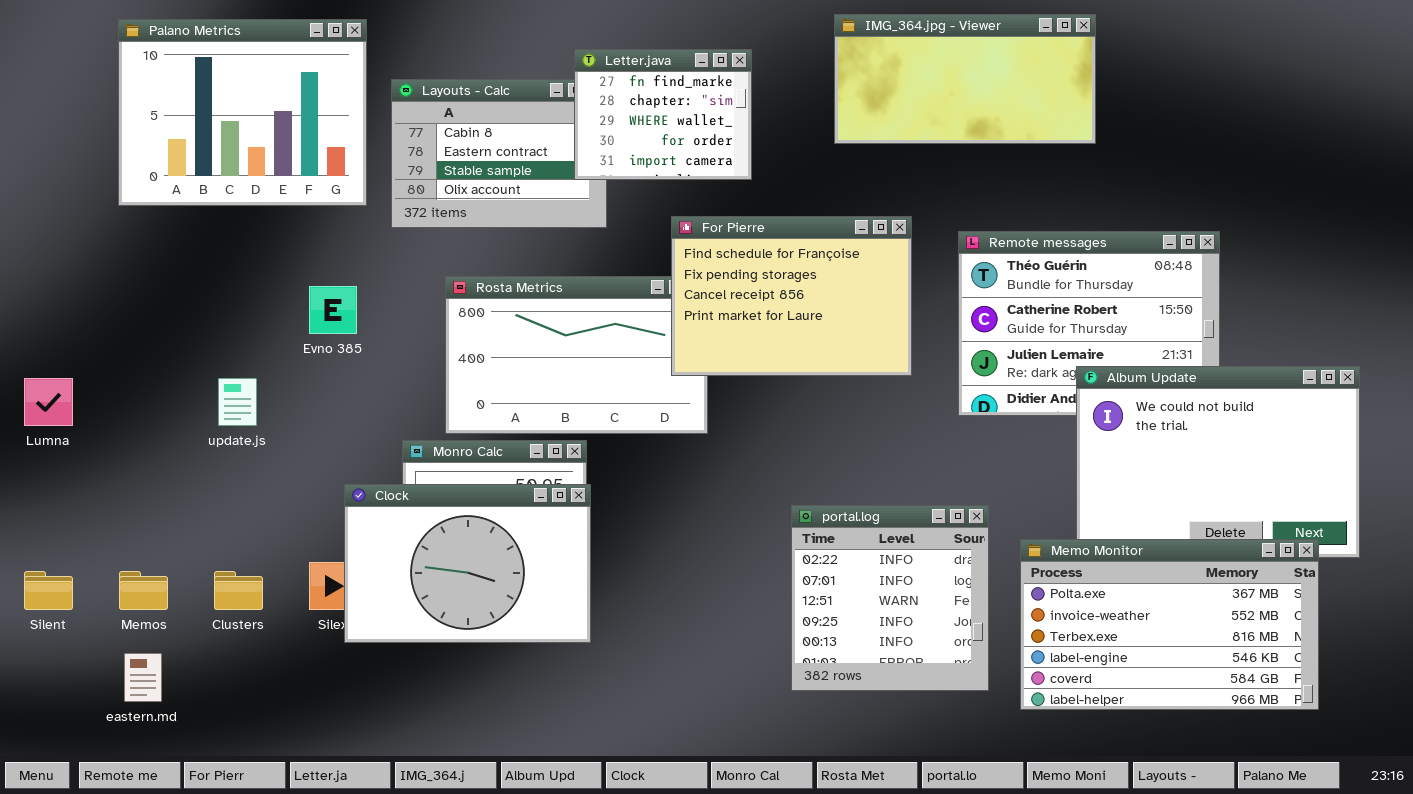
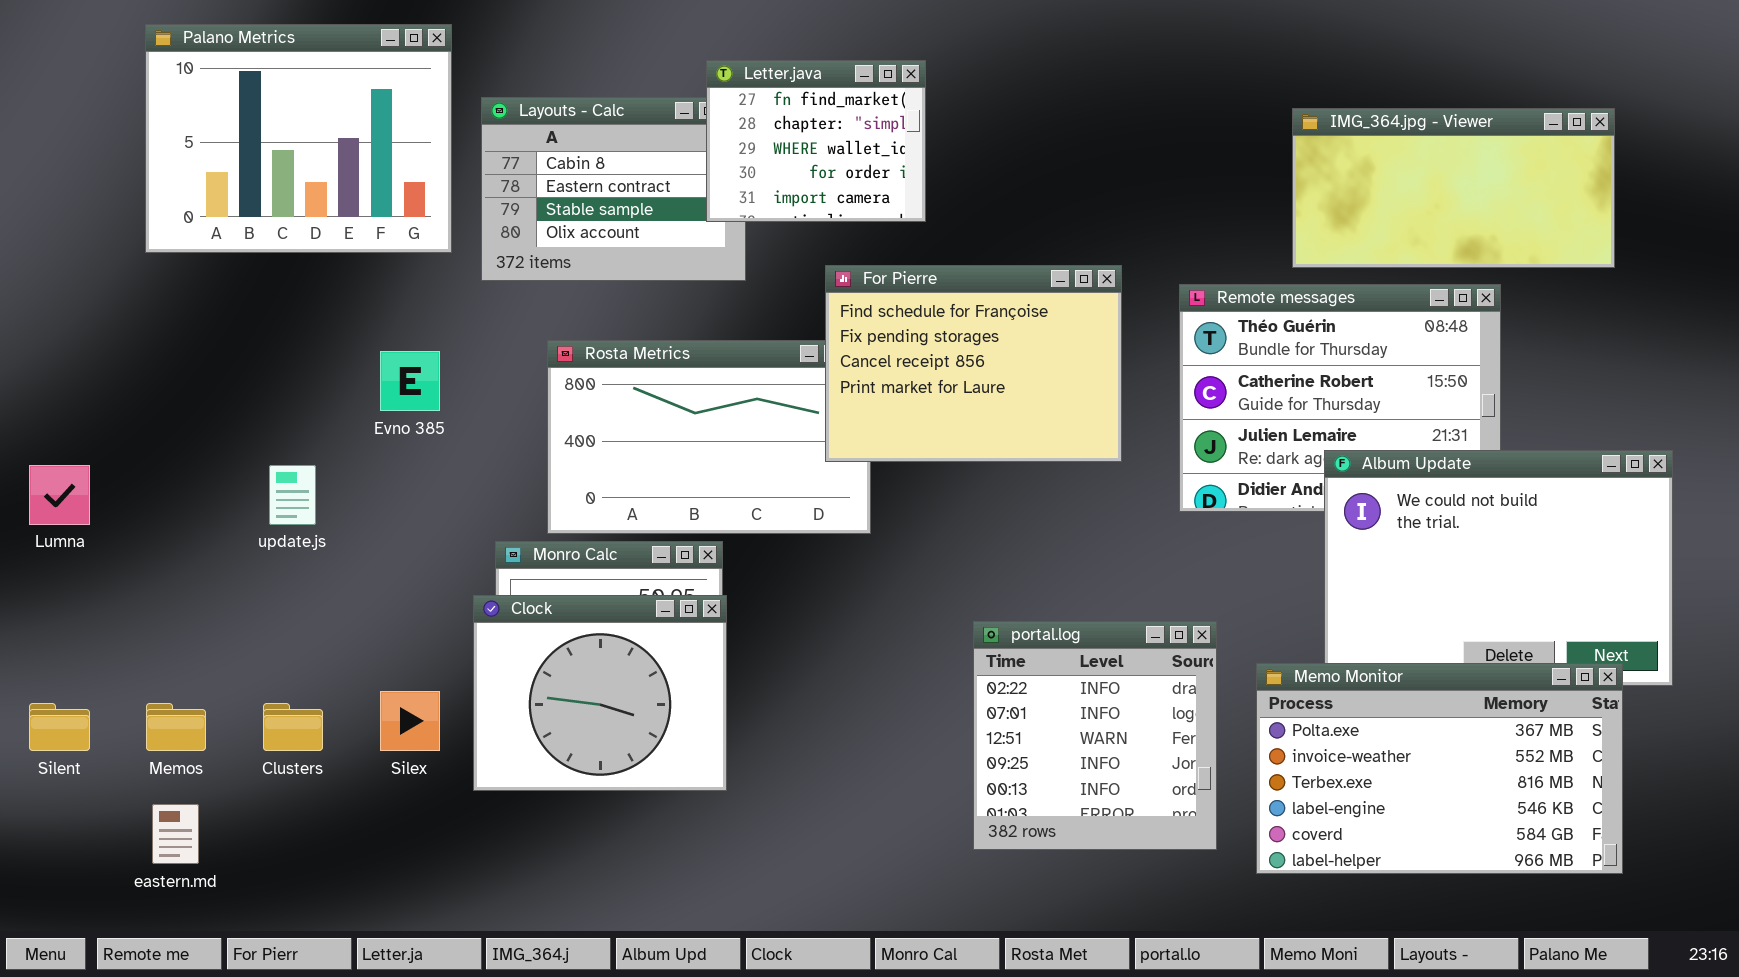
IMG_364.jpg - Viewer: [834,14,1096,144] -> [1292,108,1615,268], moved
Clock: [344,484,591,643] -> [473,595,727,791], resized

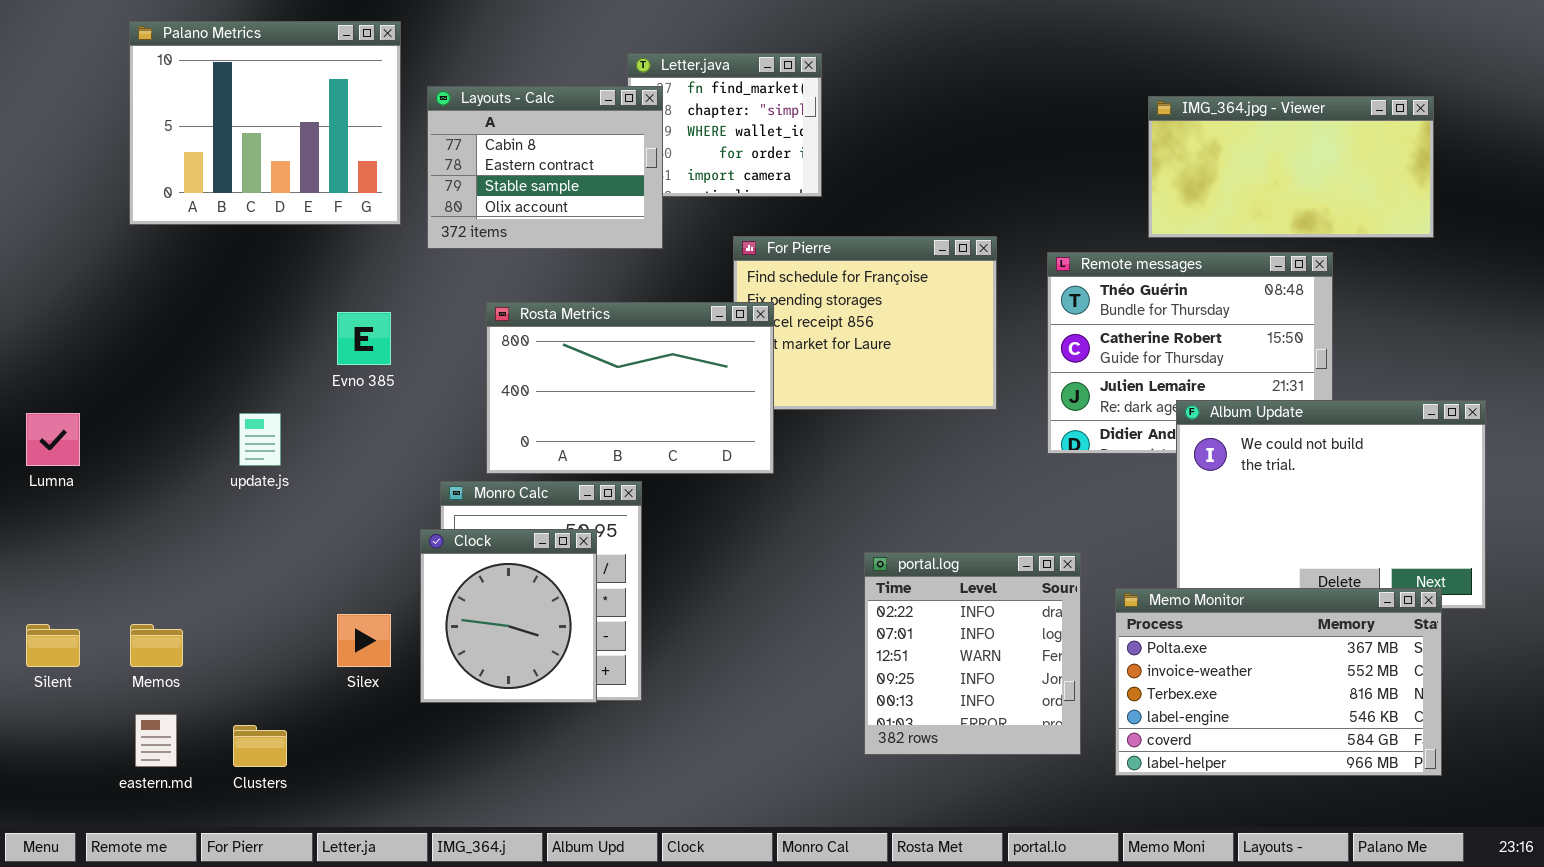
Layouts - Calc: [481,97,746,281] -> [427,86,663,249], raised
Rosta Metrics: [547,340,871,534] -> [486,302,774,474], raised
Clock: [473,595,727,791] -> [420,529,597,703], resized
Clusters: [263,703,323,751] -> [233,725,287,767], moved

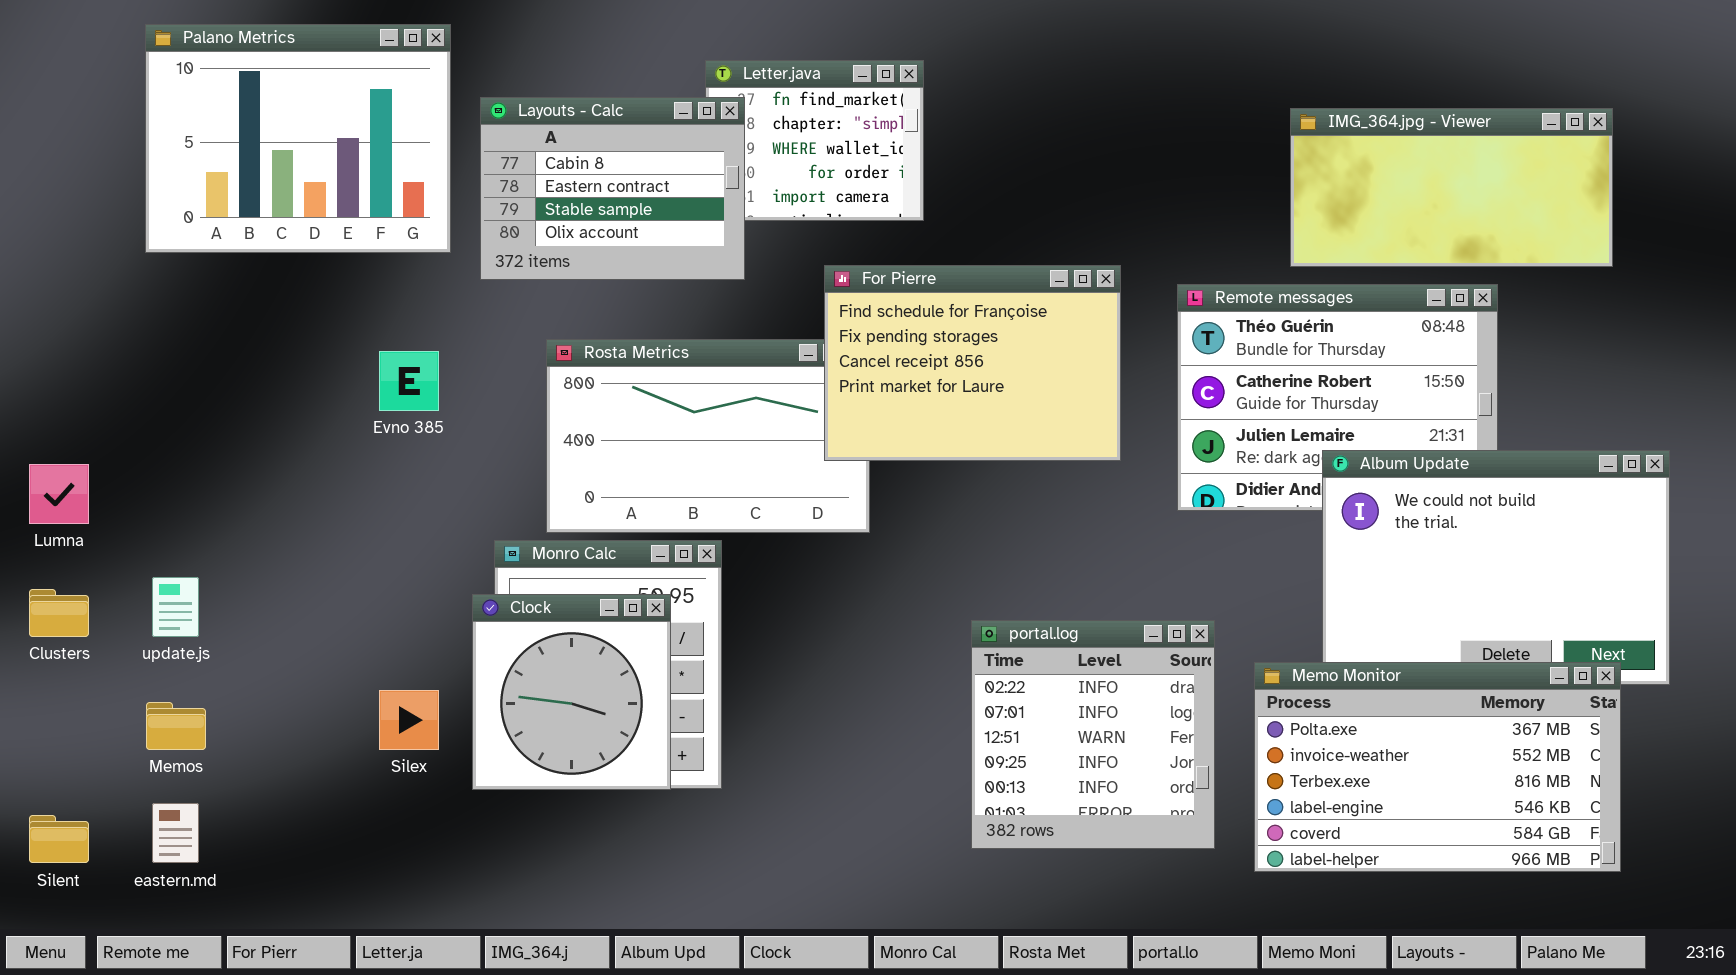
For Pierre: [733,236,997,410] -> [824,265,1121,461], raised
update.js: [239,413,281,466] -> [152,577,199,637], moved
Silent: [26,624,80,667] -> [29,815,89,863], moved
Clusters: [233,725,287,767] -> [29,589,89,637], moved

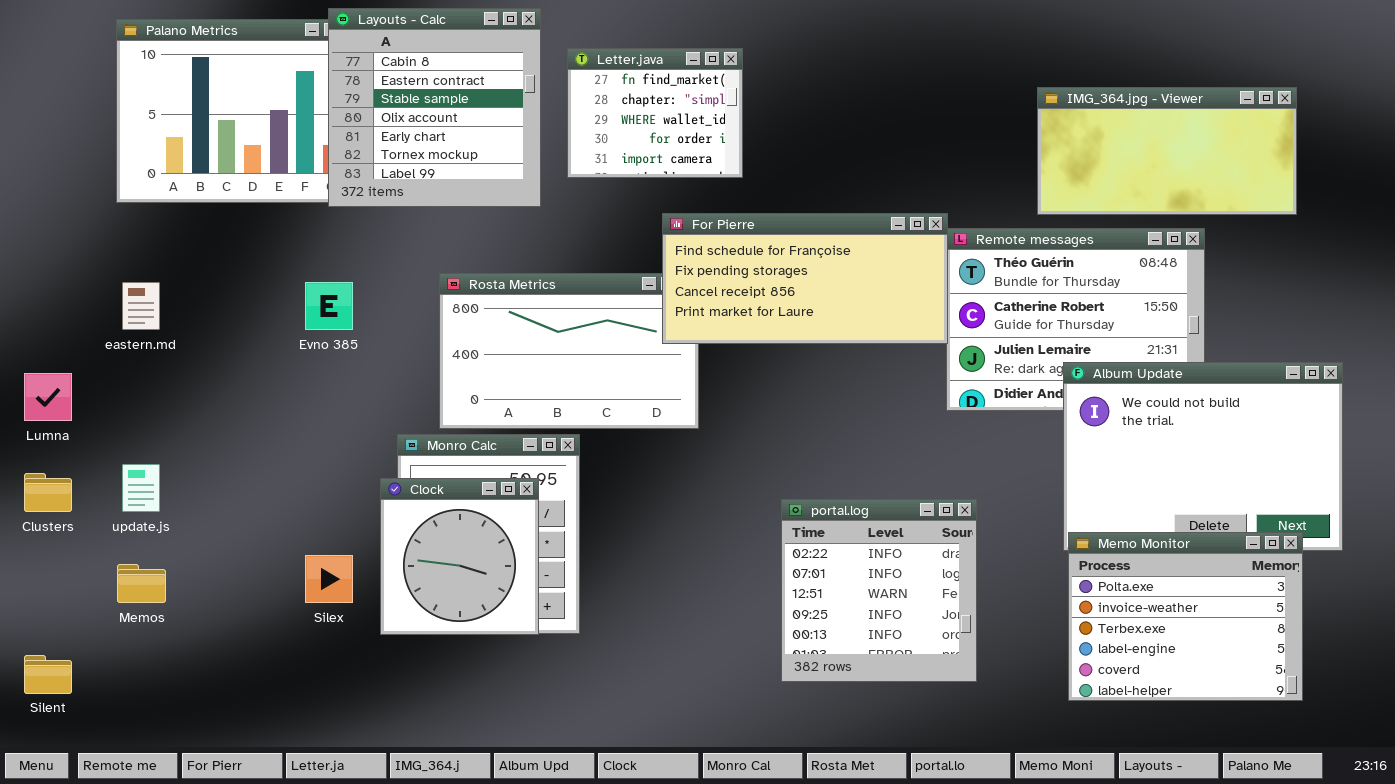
Layouts - Calc: [480,97,745,280] -> [328,8,541,207], moved, resized
For Pierre: [824,265,1121,461] -> [662,213,948,344], resized
Memo Monitor: [1254,662,1621,872] -> [1068,532,1303,701], resized
eastern.md: [152,803,199,863] -> [122,282,160,330], moved

